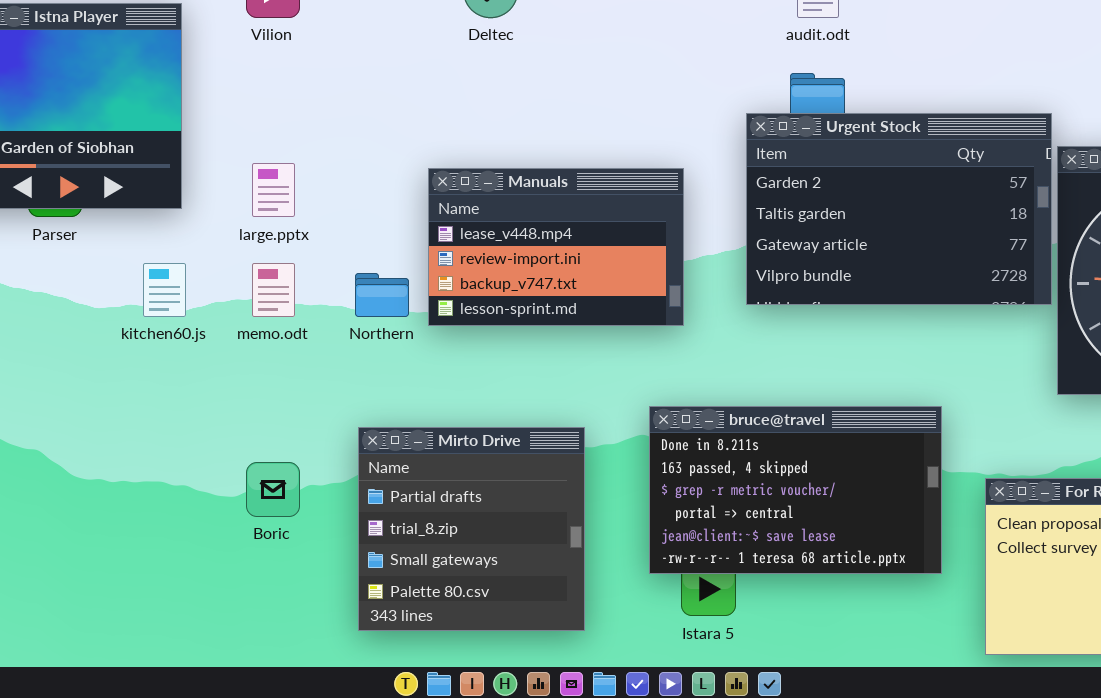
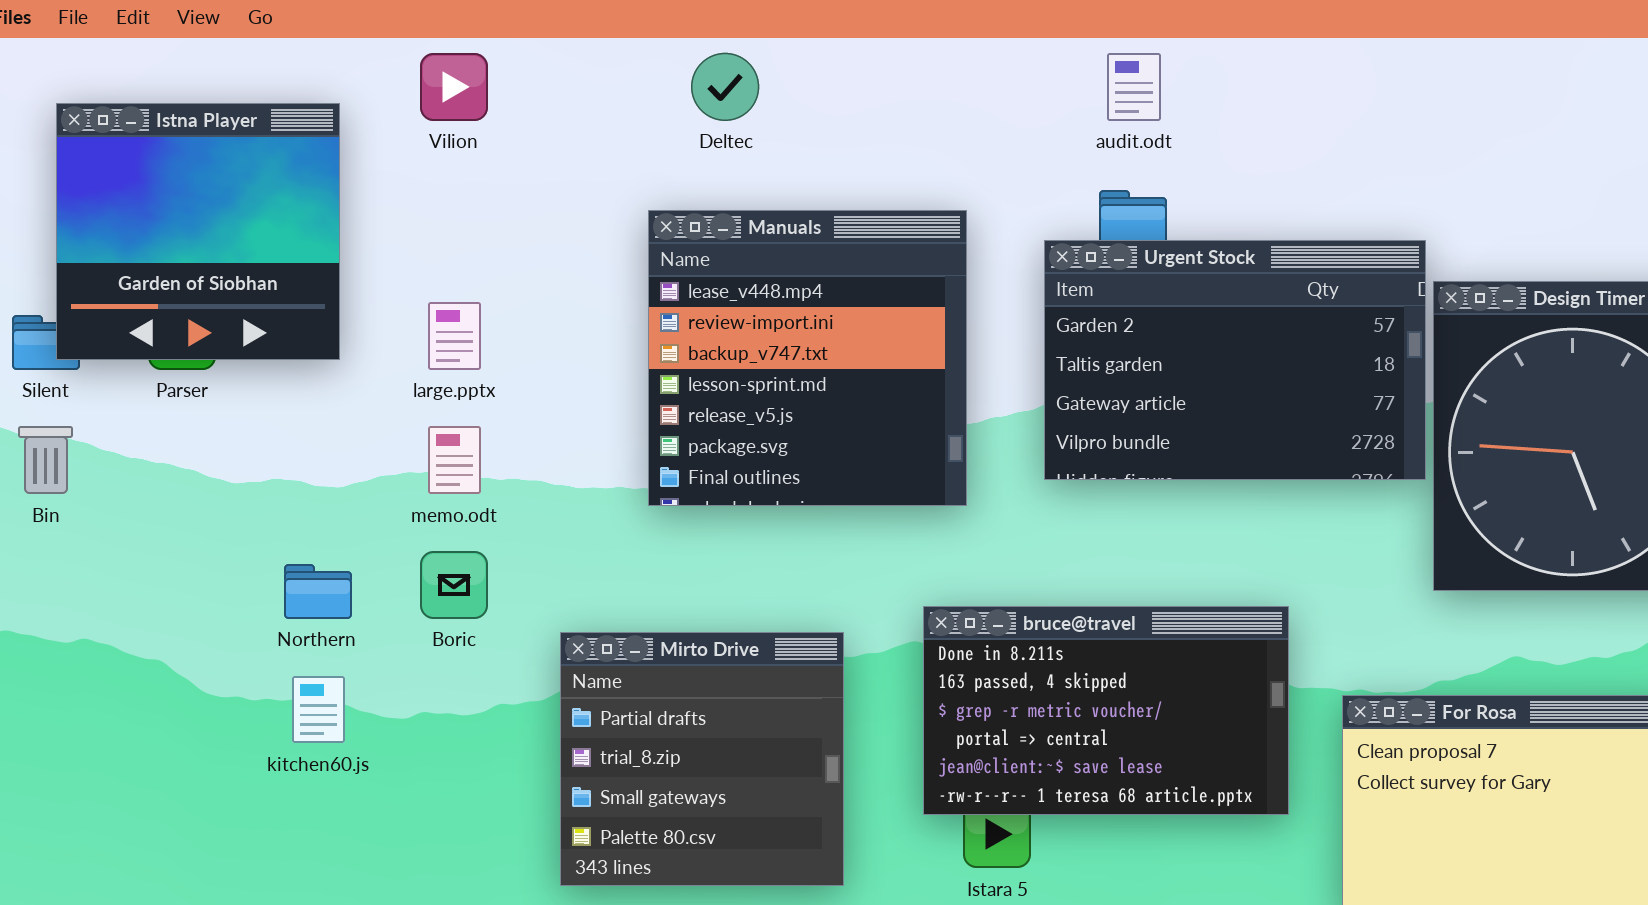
Manuals: [428,168,684,326] -> [648,210,967,506], resized
kitchen60.js: [143,263,186,317] -> [292,676,345,743], moved
Northern: [355,273,409,317] -> [284,564,352,619], moved
Boric: [246,462,300,517] -> [420,551,488,619], moved

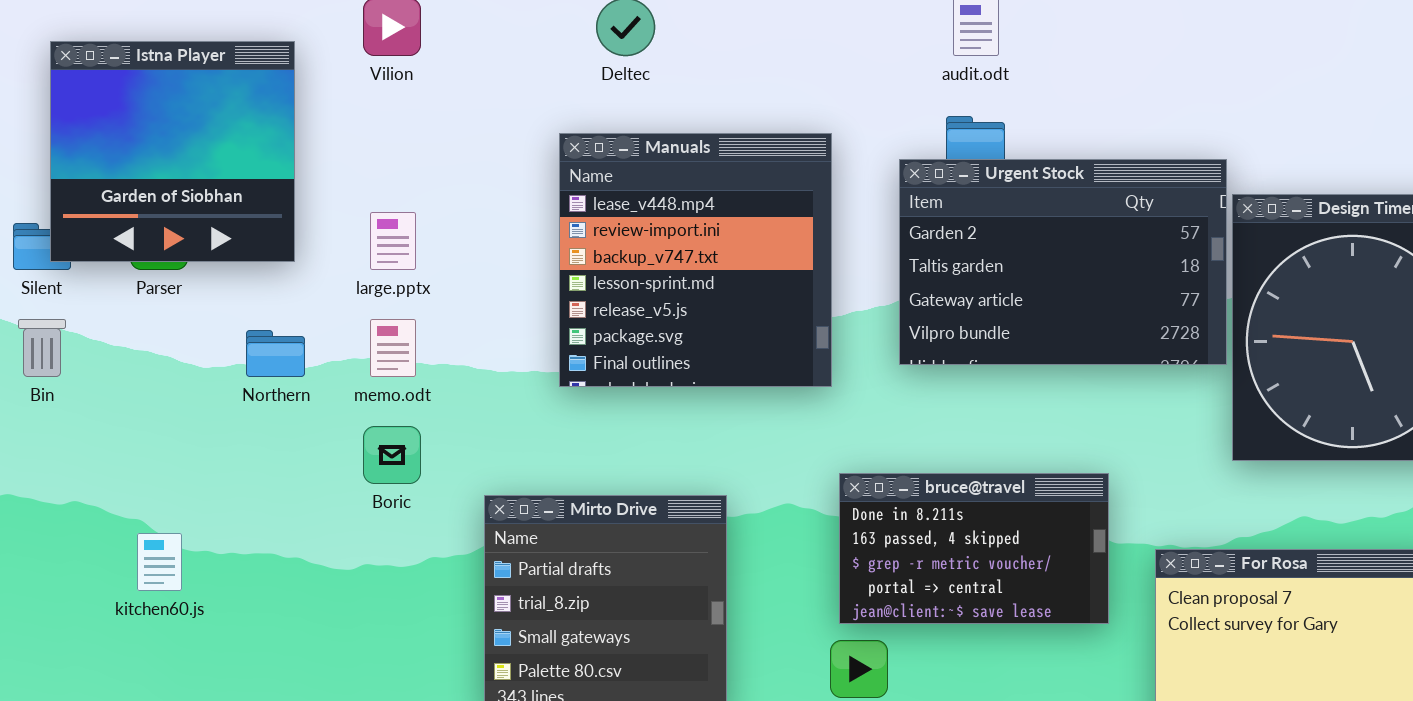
Northern: [284,564,352,619] -> [246,330,305,377], moved
bruce@travel: [923,606,1289,815] -> [839,473,1109,624], resized
kitchen60.js: [292,676,345,743] -> [137,533,182,591], moved

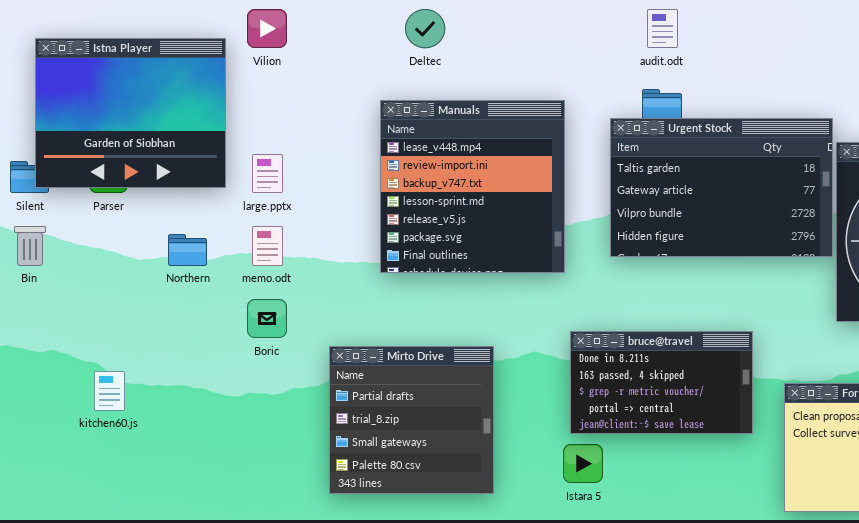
Istna Player: [50,41,295,262] -> [35,38,226,188], resized
Urgent Stock: [899,159,1227,365] -> [610,118,833,257], scrolled down 1 row

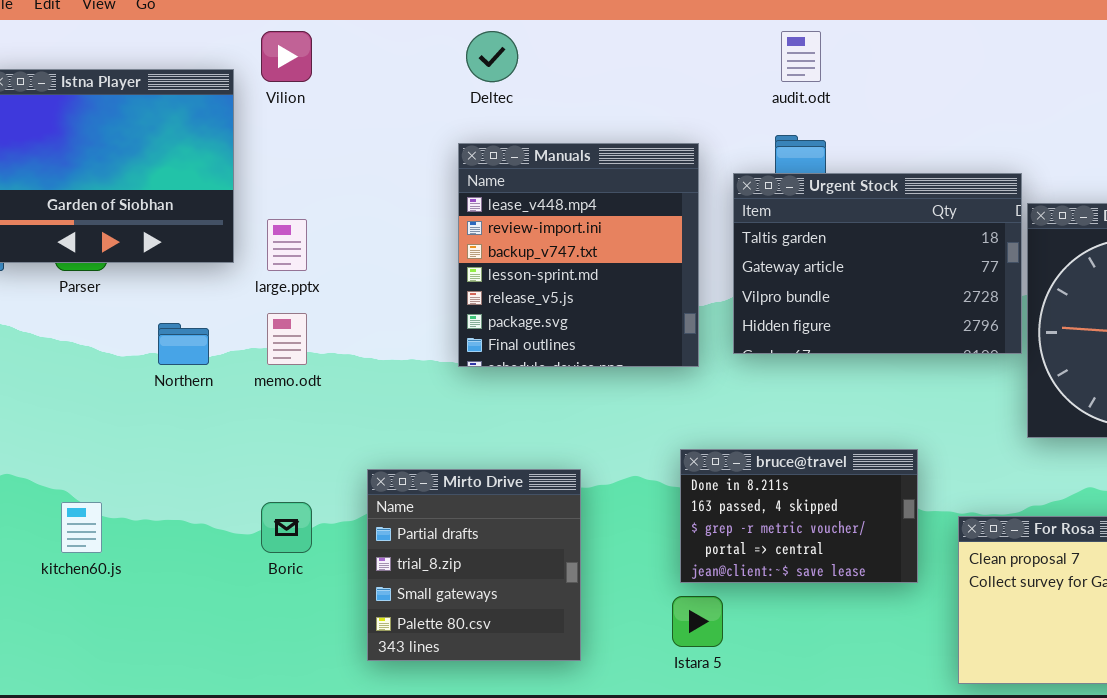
Manuals: [380,100,565,273] -> [458,143,699,367], moved
Boric: [247,299,287,338] -> [261,502,312,553], moved

